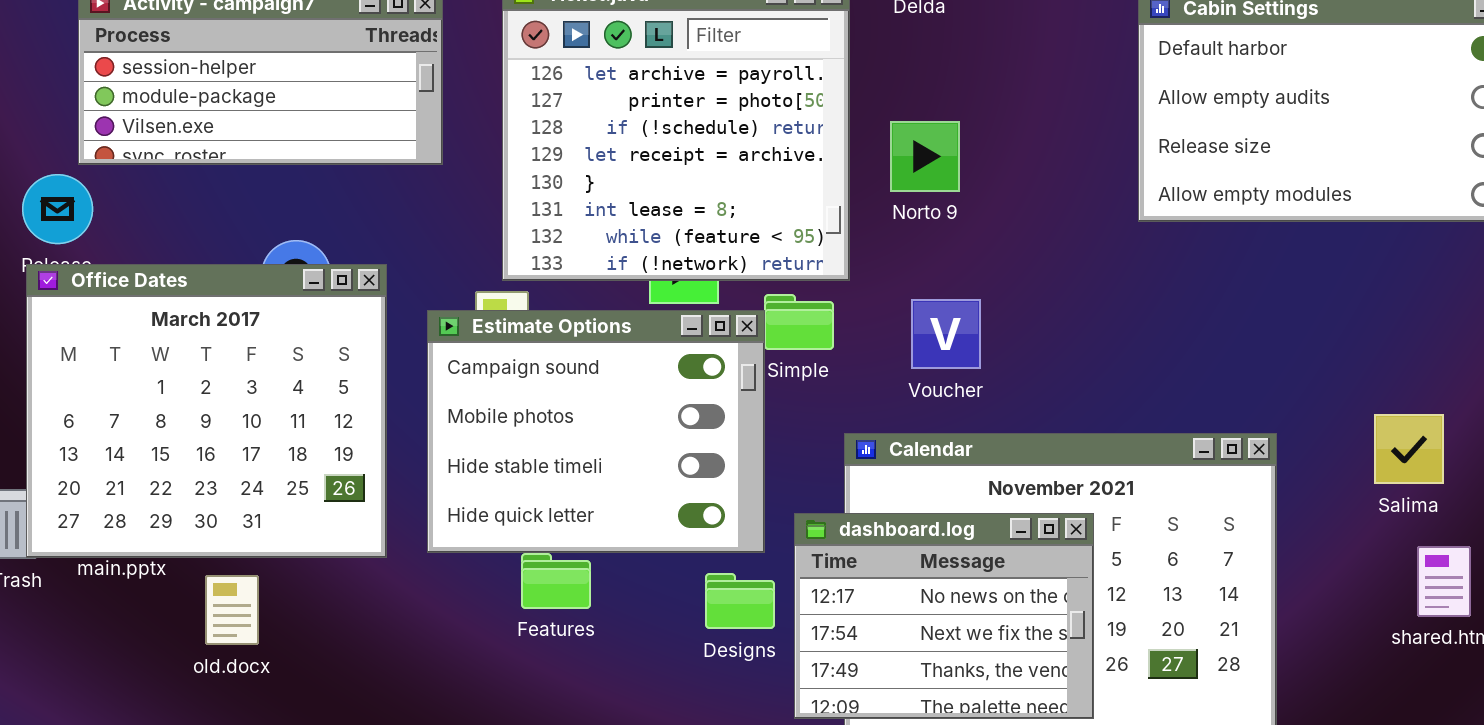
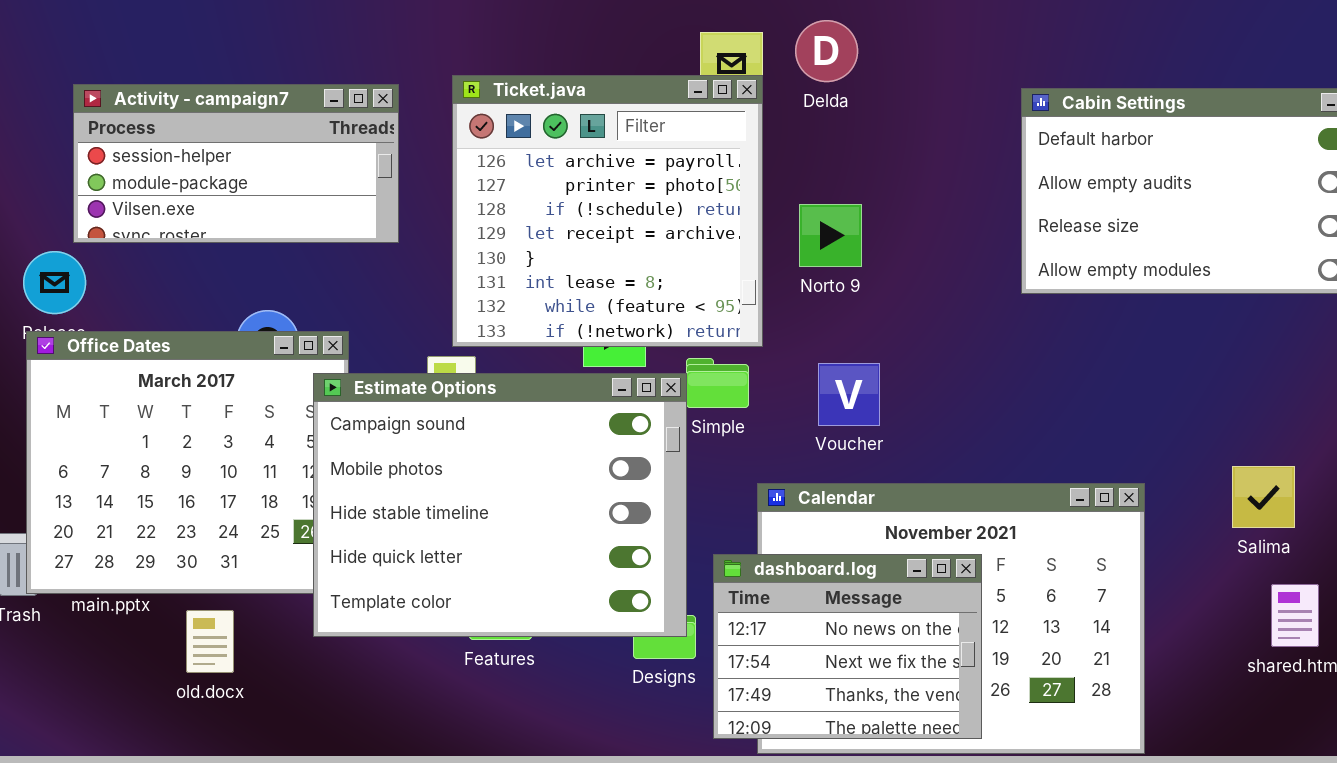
Estimate Options: [427,310,765,553] -> [313,373,687,637], resized

